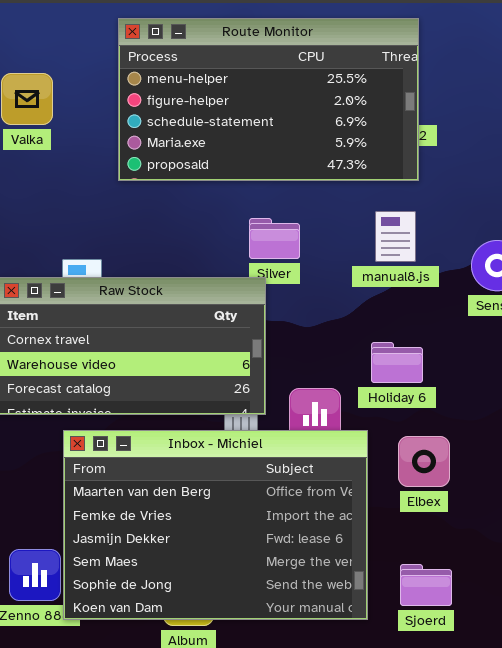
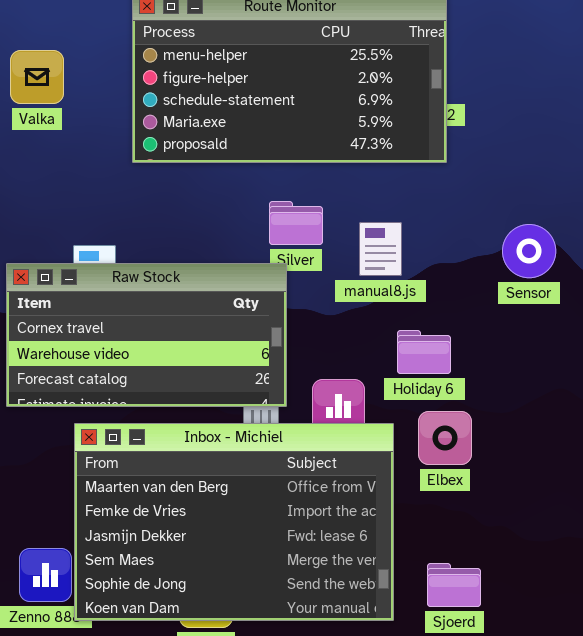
manual8.js: [375,211,416,262] -> [359,222,402,276], moved
Elbex: [398,436,450,487] -> [418,411,472,465], moved

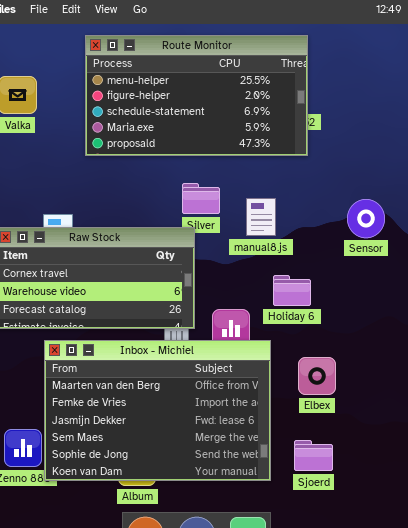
Elbex: [418,411,472,465] -> [298,357,336,395], moved

